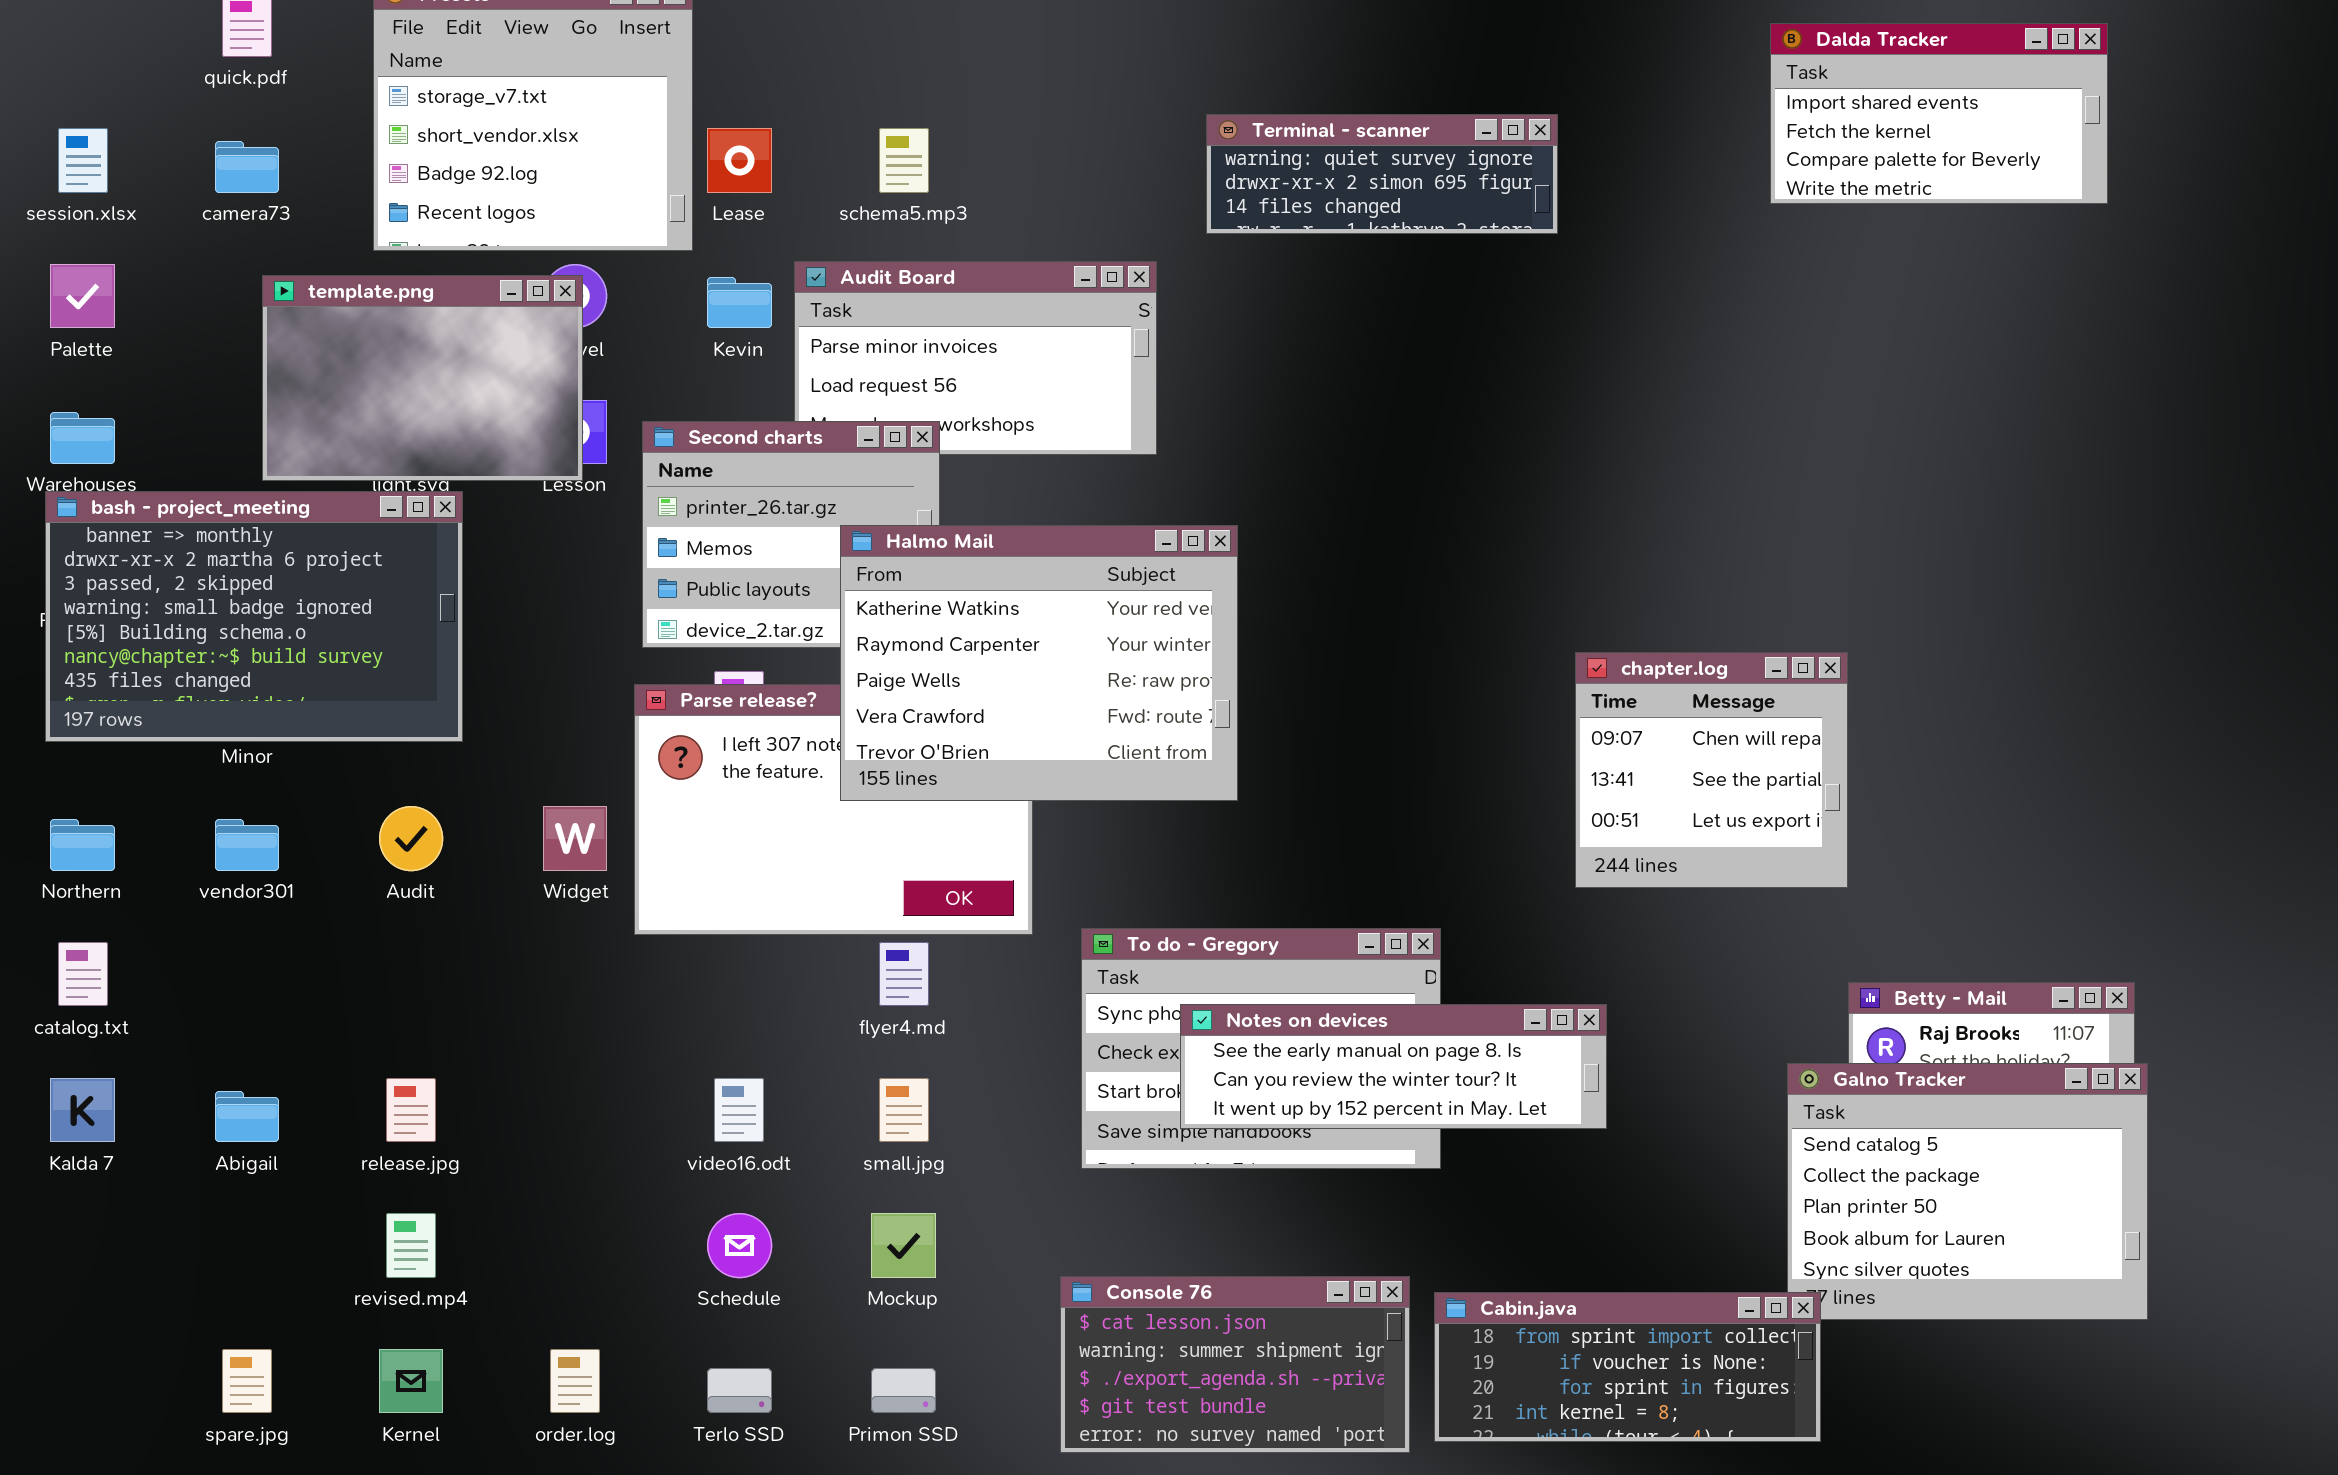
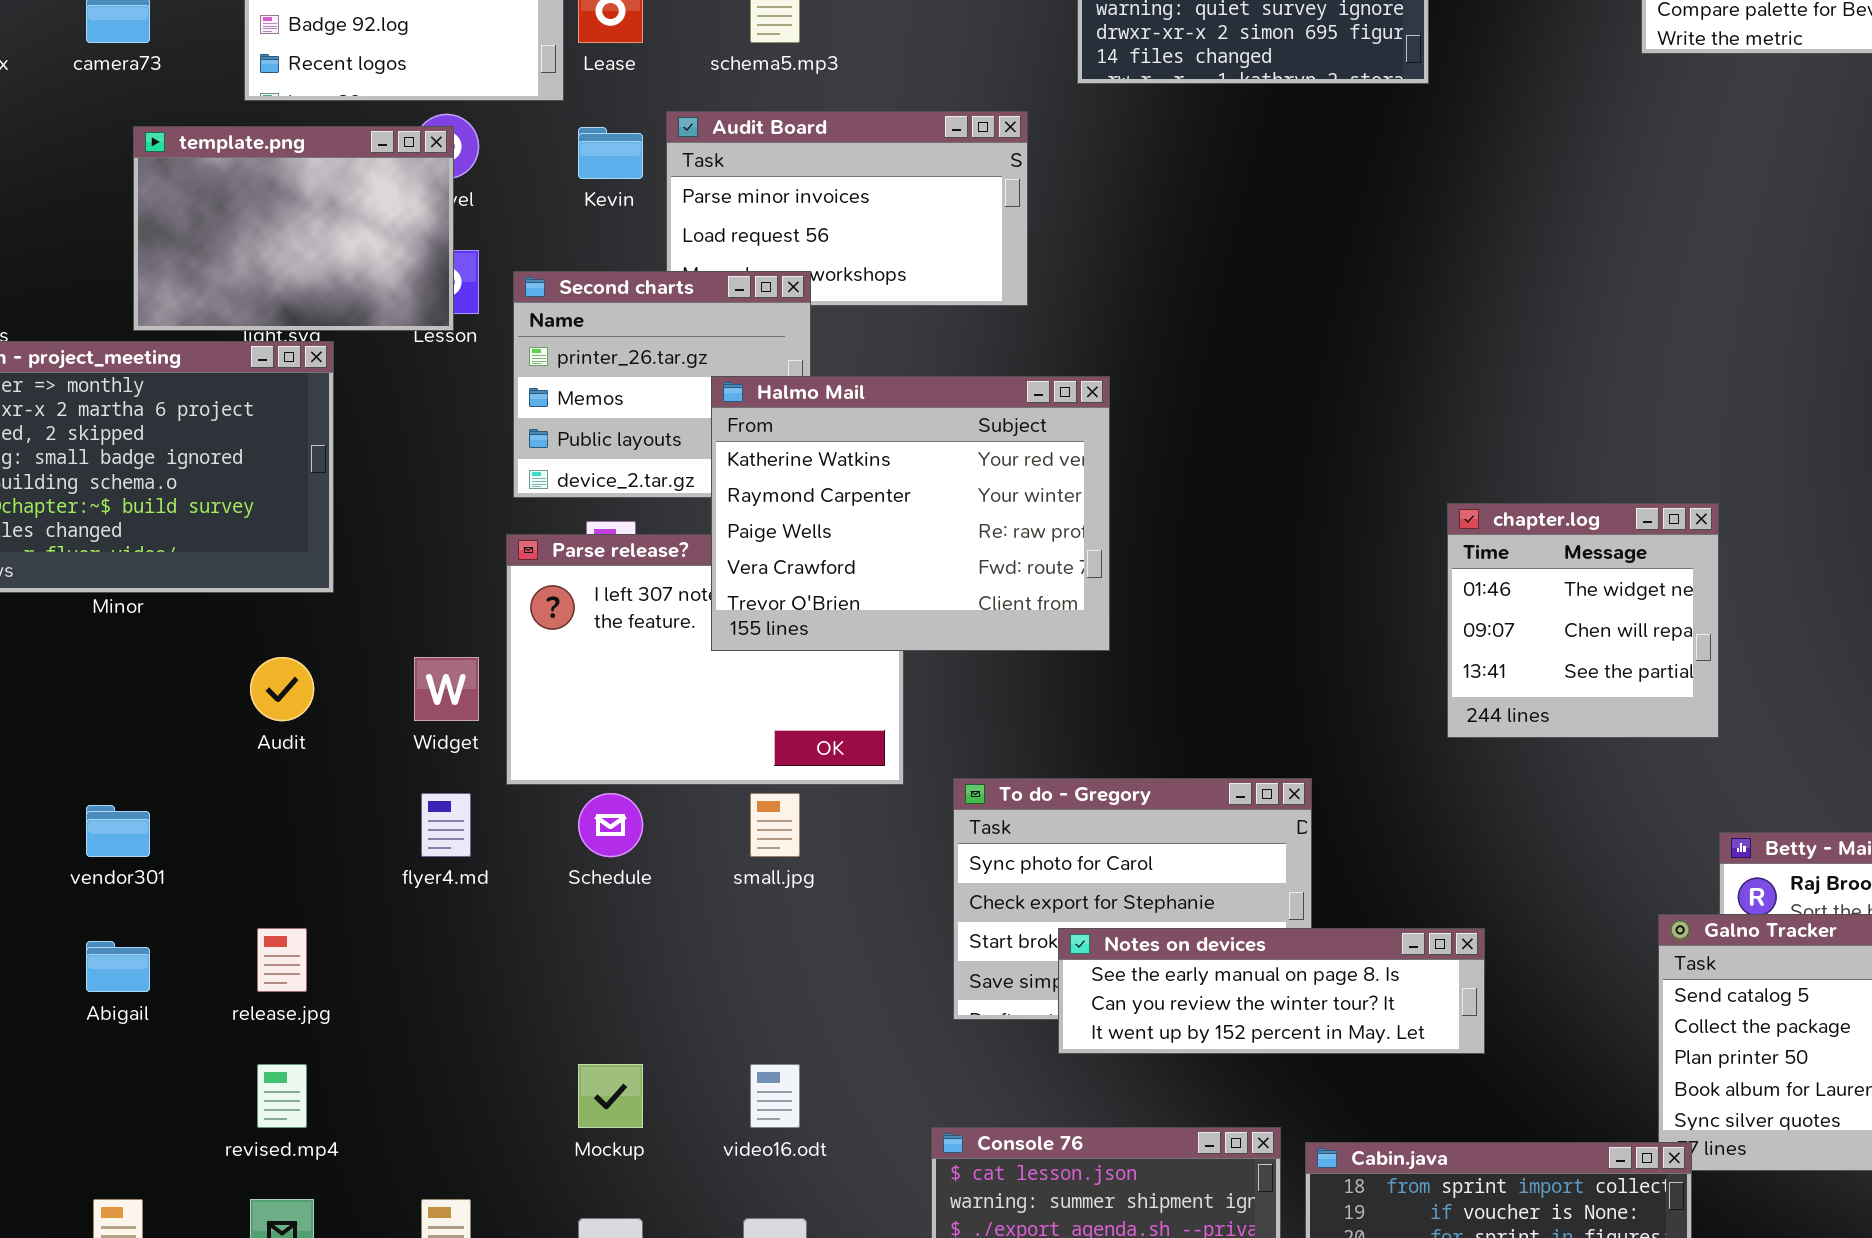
chapter.log: [1575,652,1848,888] -> [1447,503,1719,738], scrolled up 1 row
vendor301: [215,819,279,871] -> [86,805,150,857], moved
flyer4.md: [879,942,929,1006] -> [421,793,471,857], moved
Notes on devices: [1180,1004,1607,1129] -> [1058,928,1485,1054], moved
video16.odt: [714,1078,764,1142] -> [750,1064,800,1128], moved
small.jpg: [879,1078,929,1142] -> [750,793,800,857], moved
Schedule: [707,1213,772,1278] -> [578,793,643,857], moved
Mockup: [871,1213,936,1278] -> [578,1064,643,1128], moved

